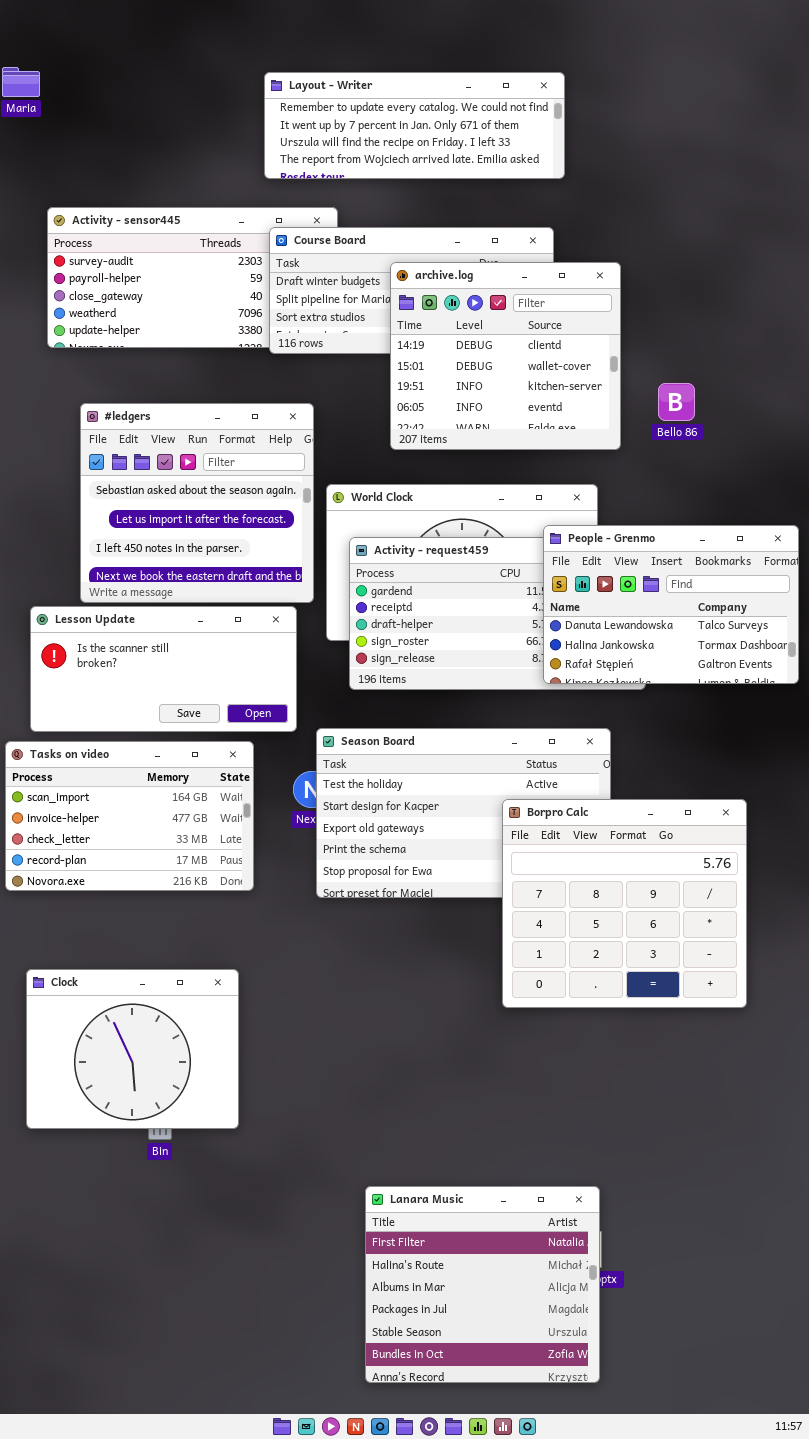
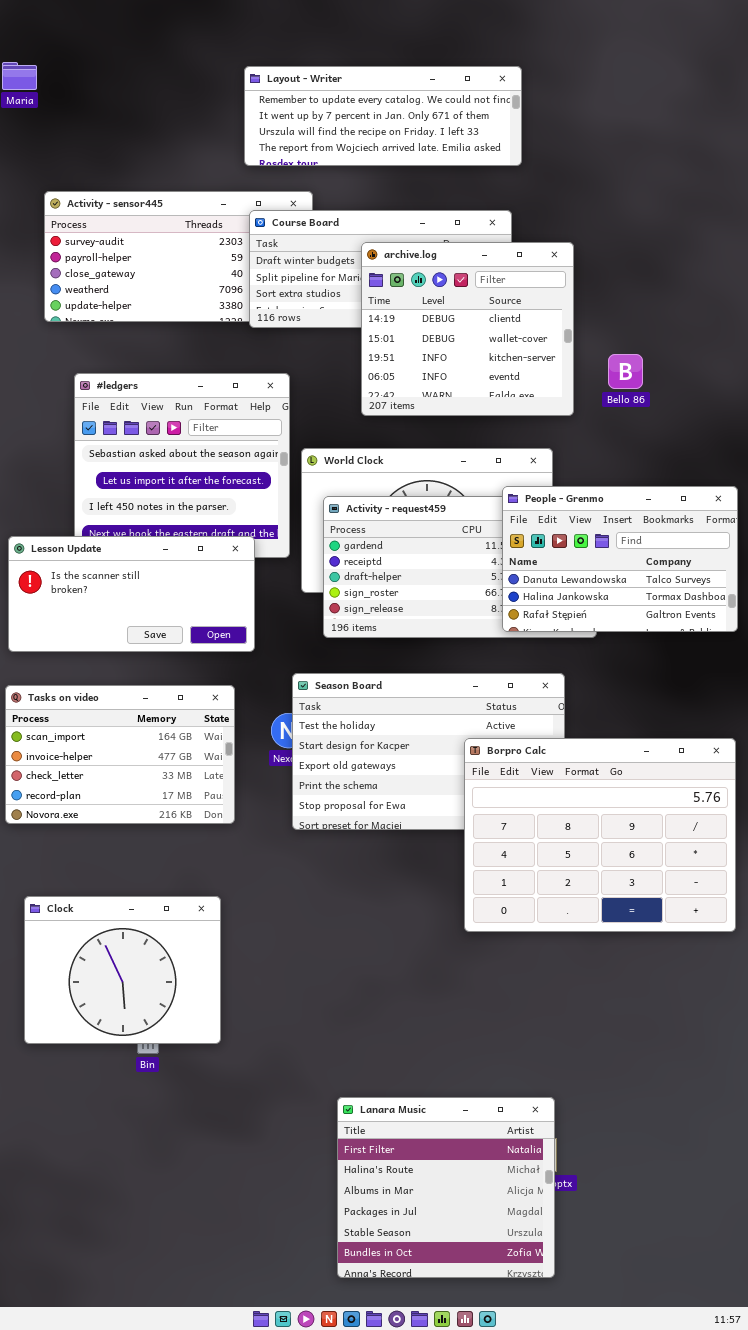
Lesson Update: [30,606,297,732] -> [8,536,255,652], moved
Borpro Calc: [502,799,747,1008] -> [464,738,736,932], resized

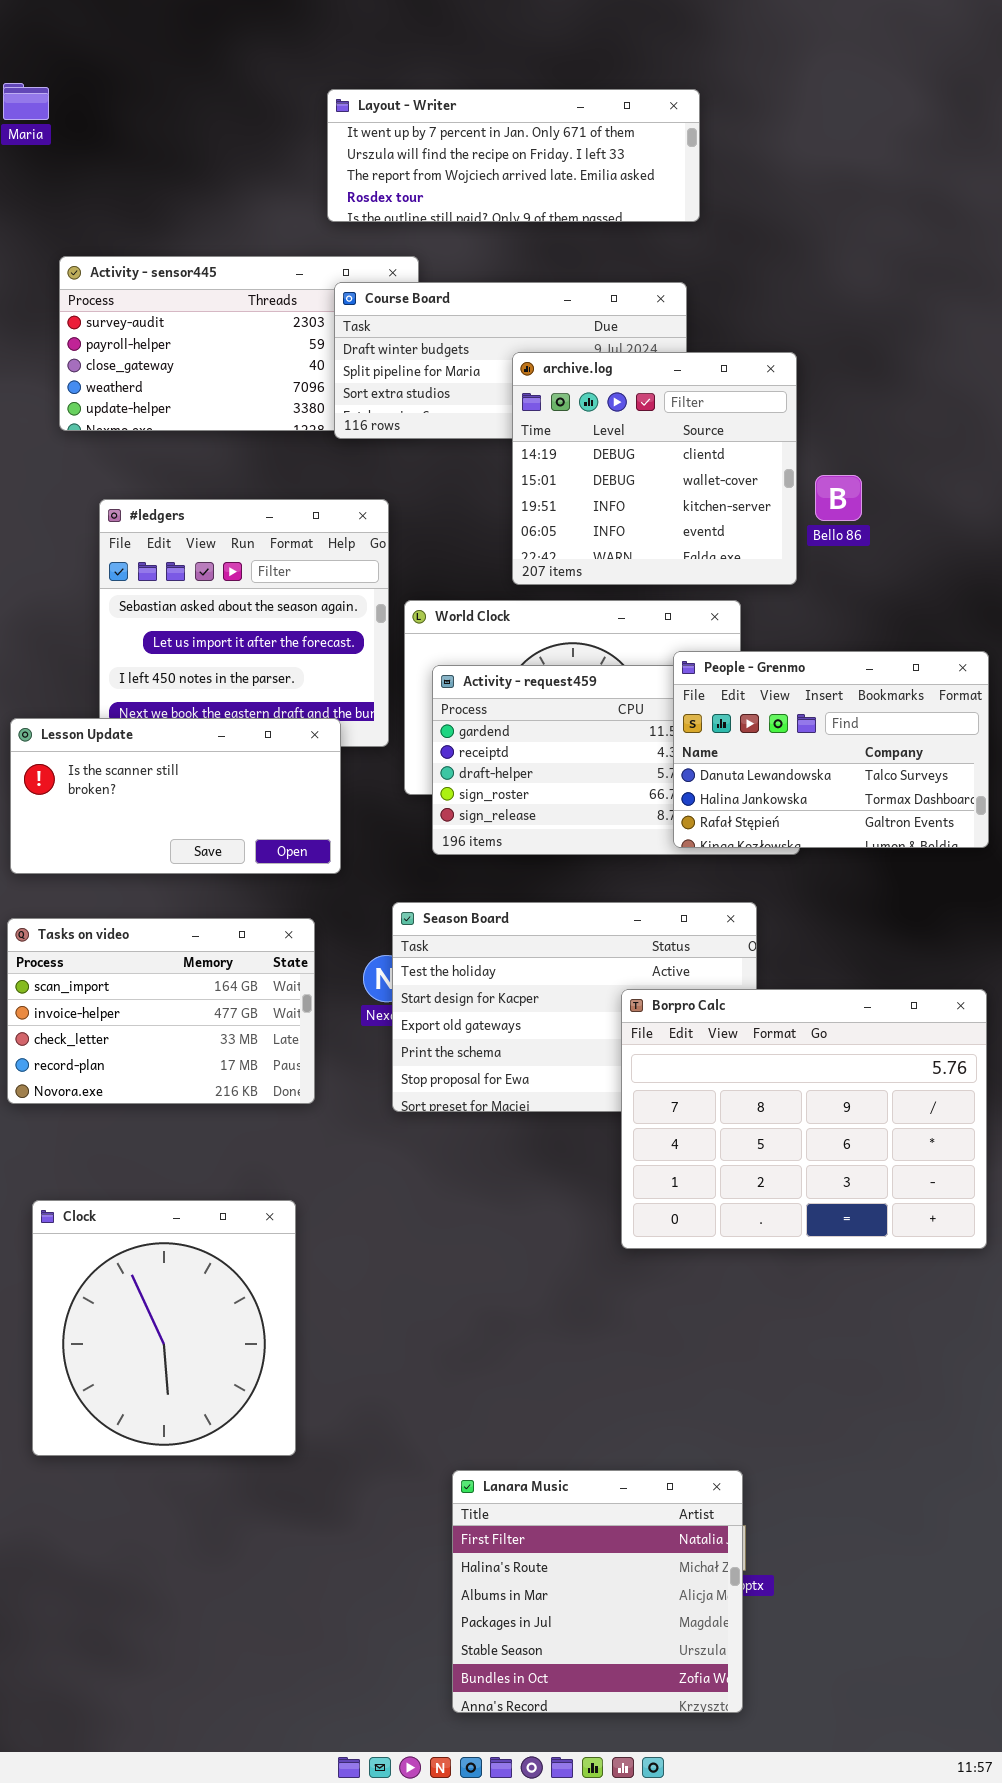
Layout - Writer: [244,66,522,166] -> [327,89,700,222], scrolled down 1 row
archive.log: [361,242,574,416] -> [512,352,797,585], moved
Clock: [24,896,221,1044] -> [32,1200,296,1456], resized

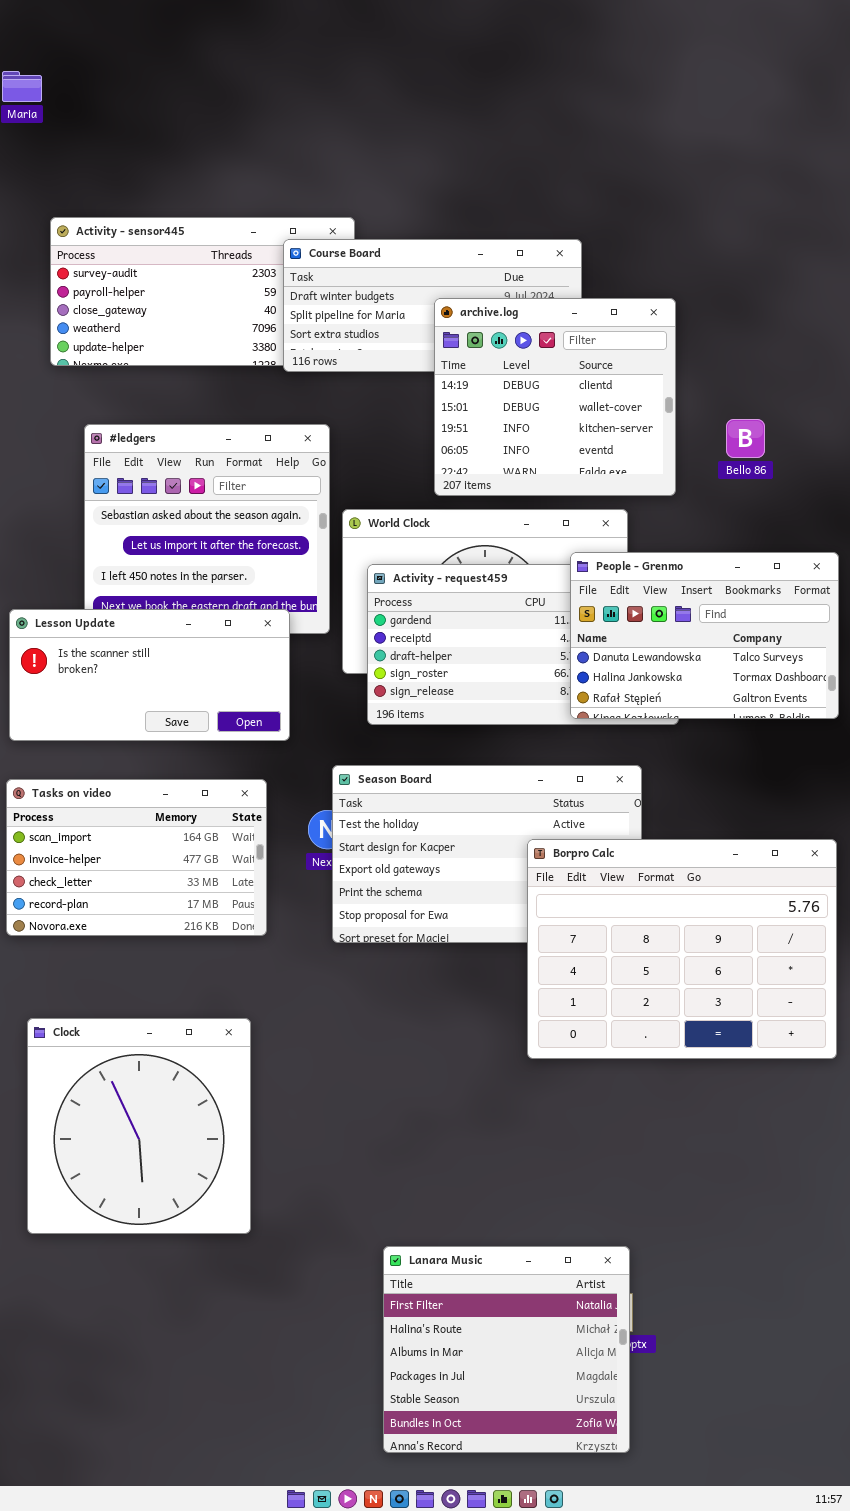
Layout - Writer: [327,89,700,222] -> none, closed
Bello 86: [815,475,862,521] -> [726,419,765,458], moved

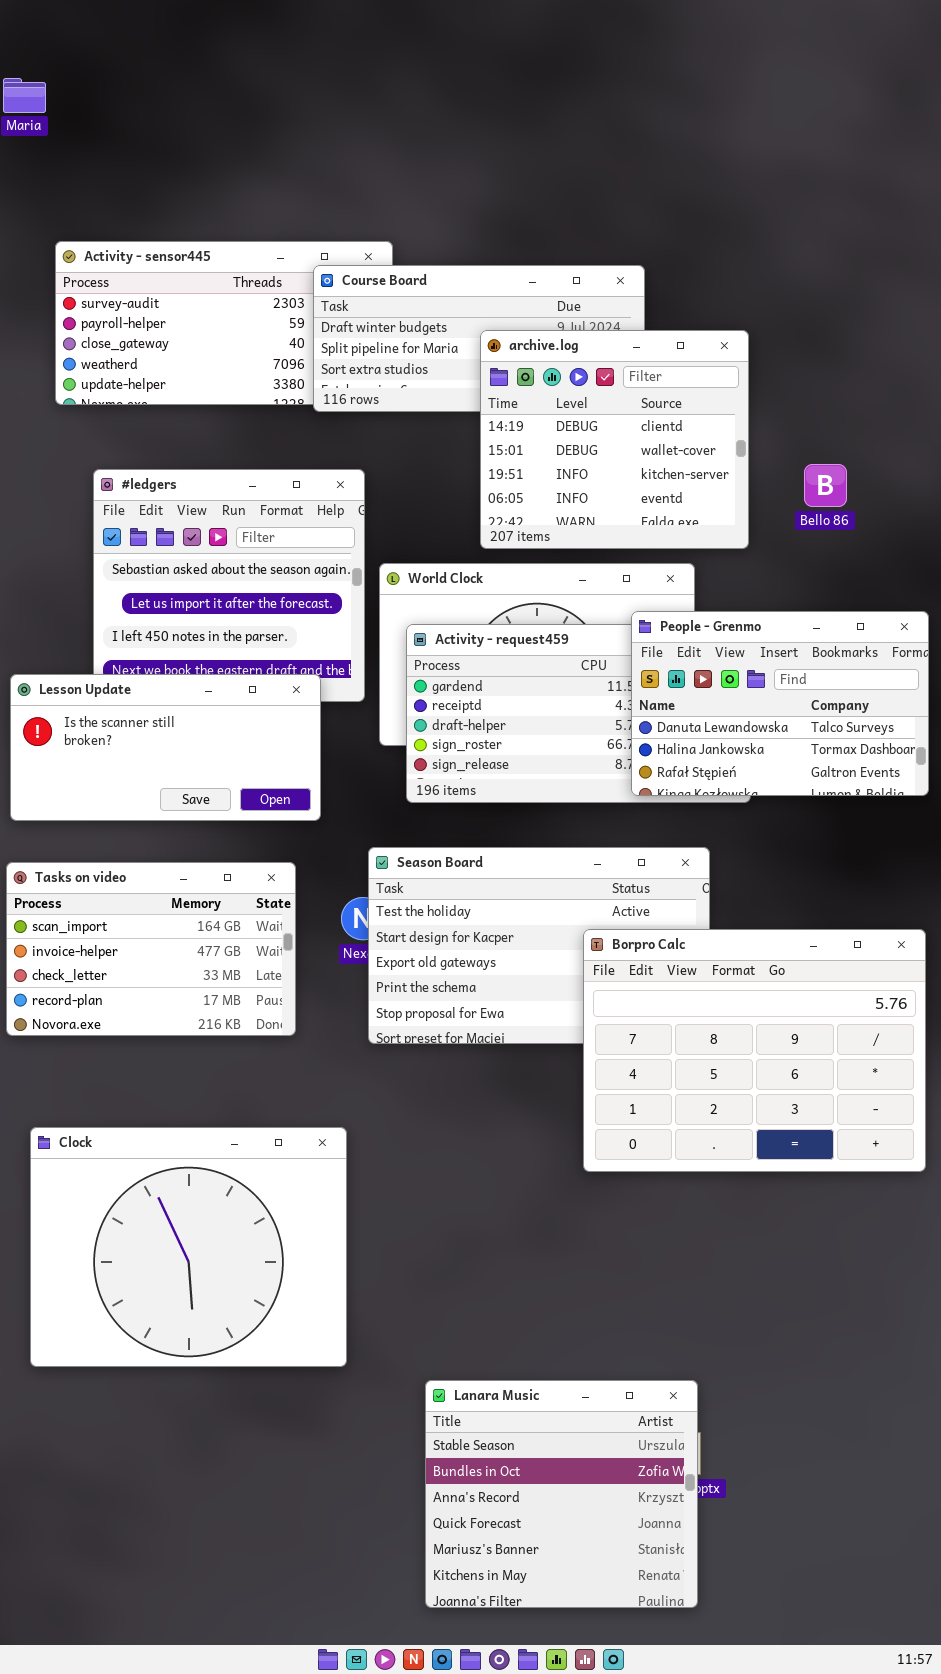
Clock: [27,1018,251,1234] -> [30,1127,347,1367], resized
Lanara Music: [383,1246,630,1453] -> [425,1380,698,1608], scrolled down 4 rows

